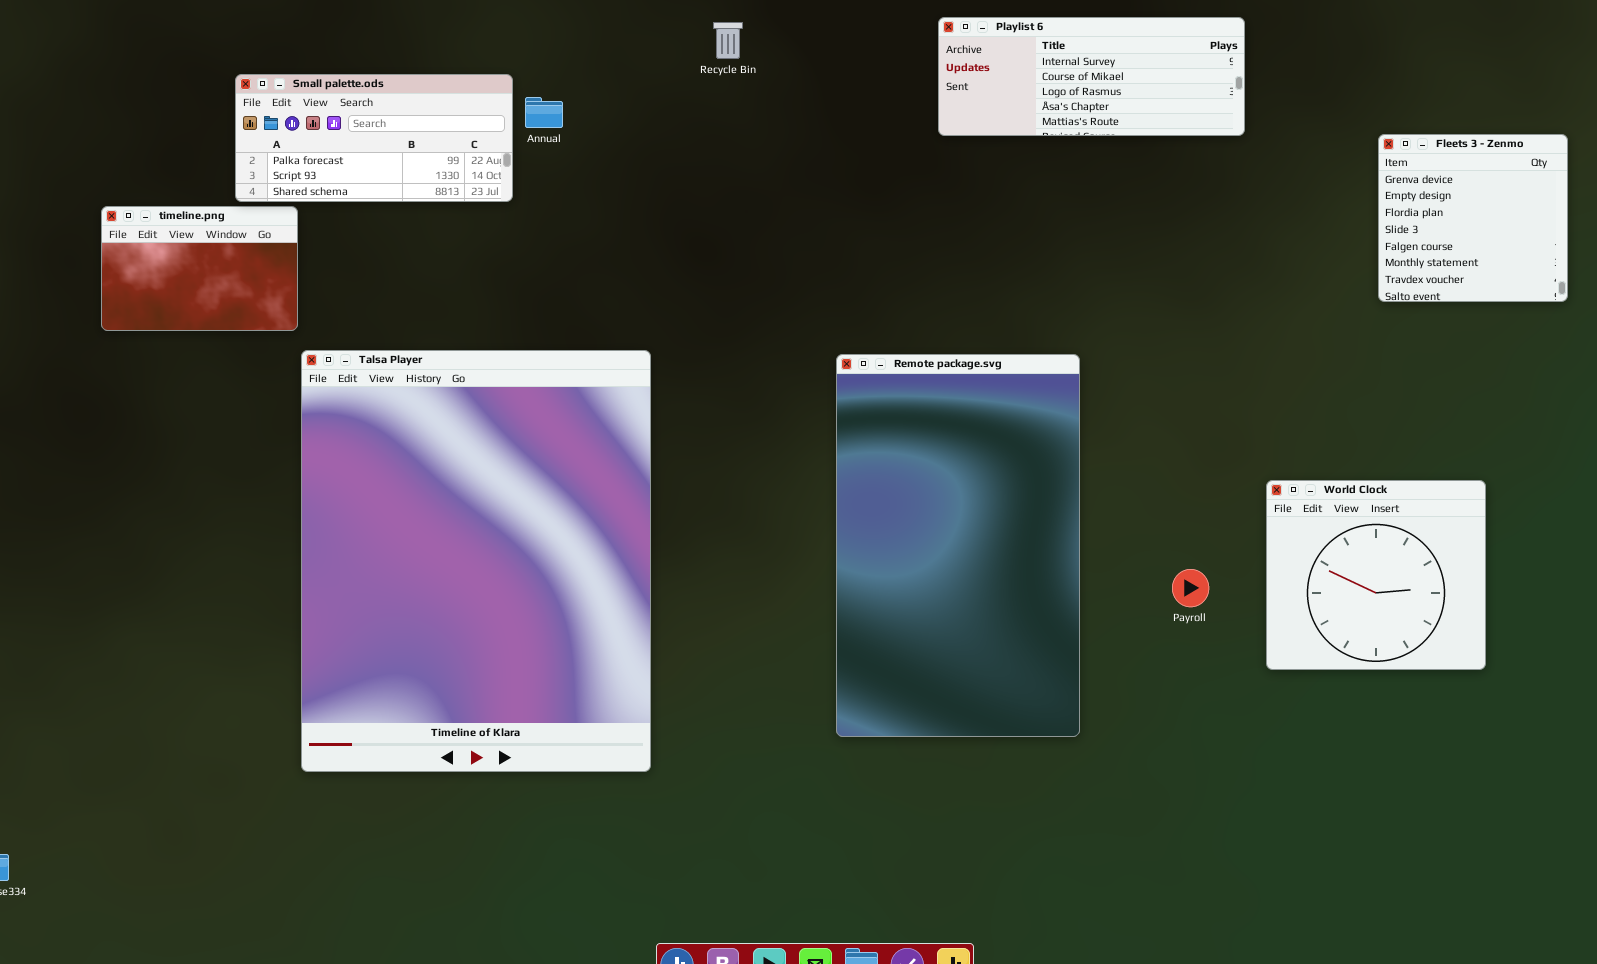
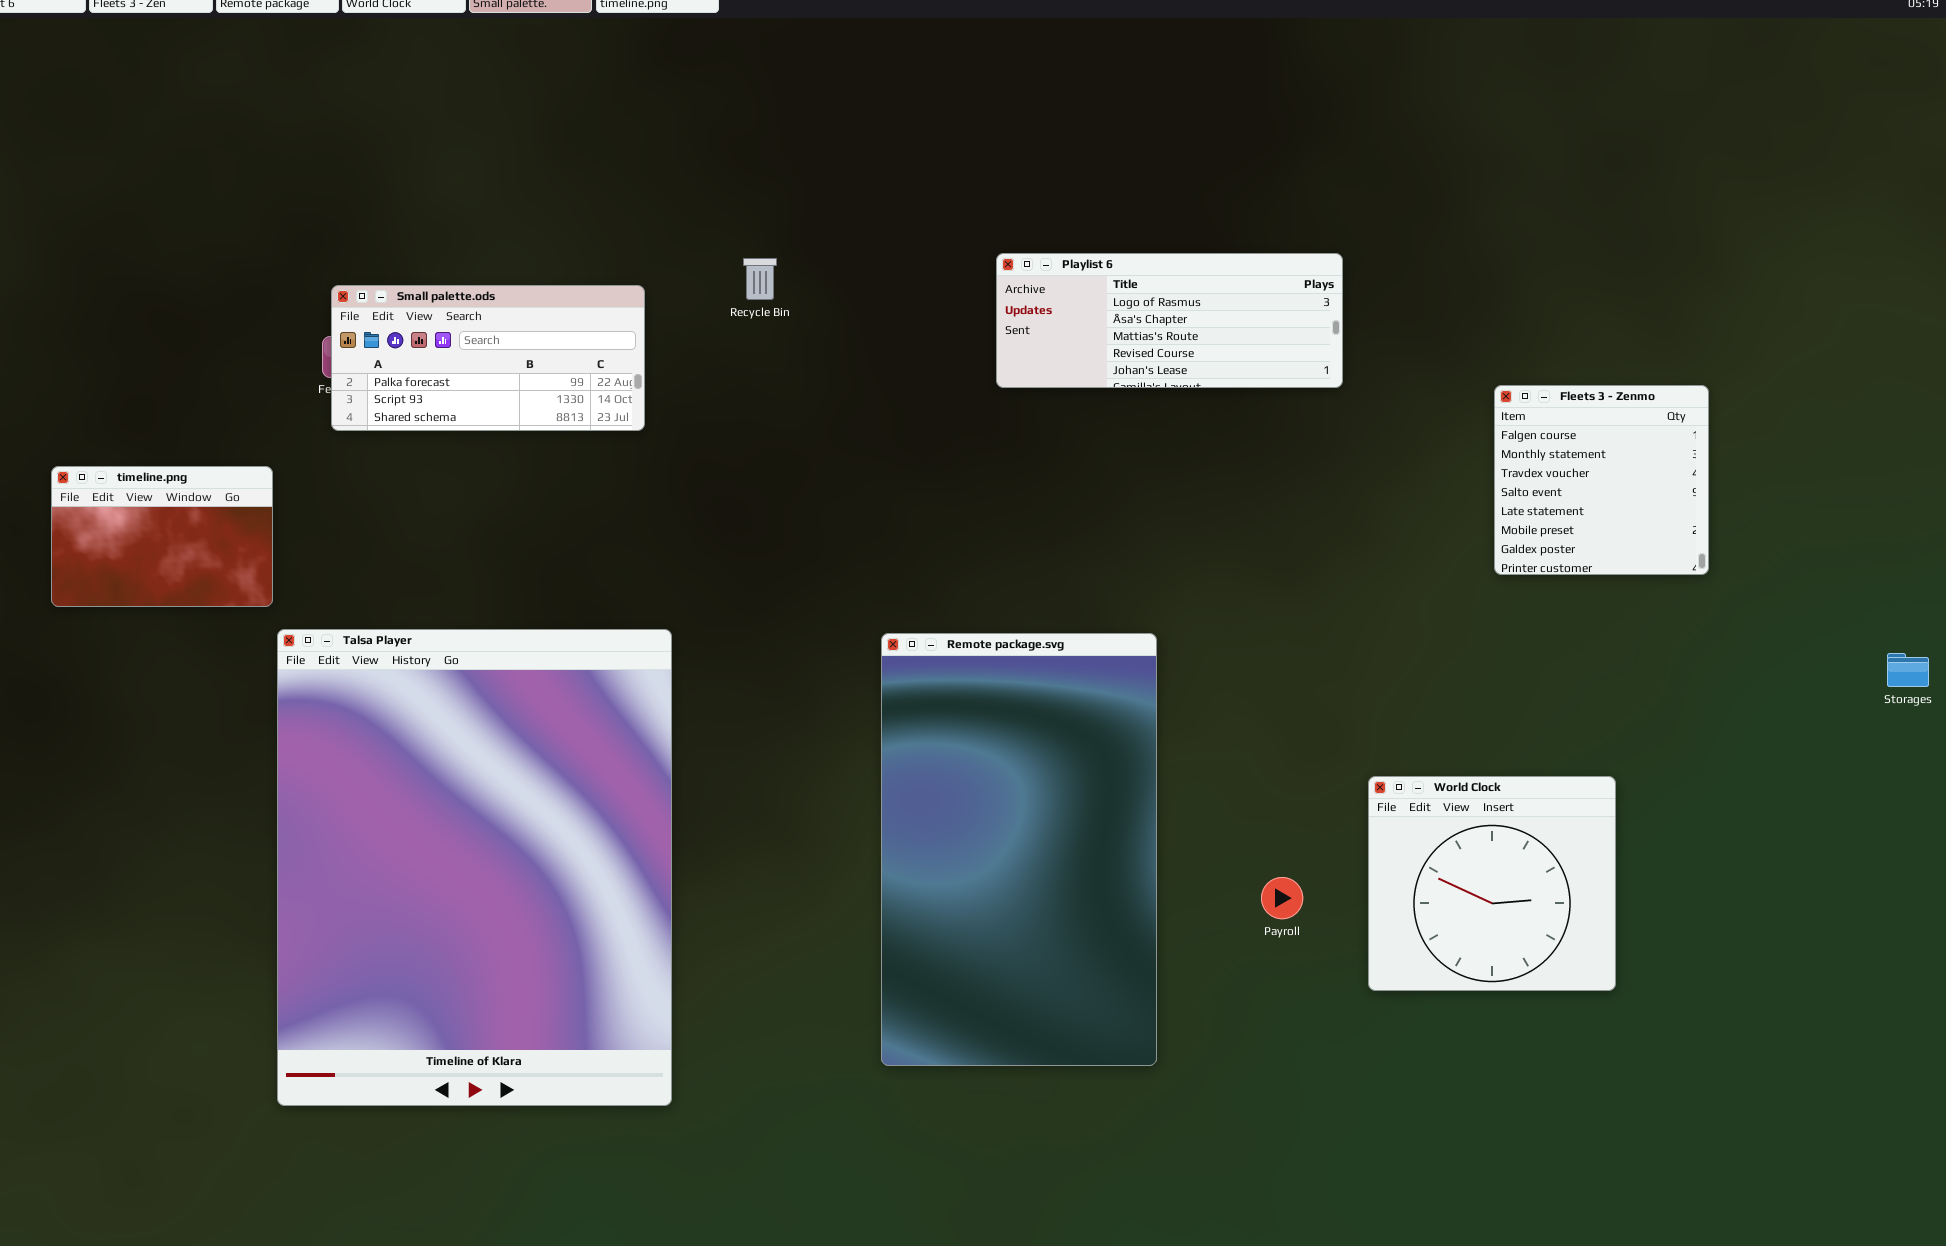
Playlist 6: [938,17,1245,136] -> [996,253,1343,388], scrolled down 2 rows
Small palette.ods: [235,74,513,202] -> [331,285,645,431], moved
Fleets 3 - Zenmo: [1378,134,1568,302] -> [1494,385,1709,575], scrolled down 4 rows

